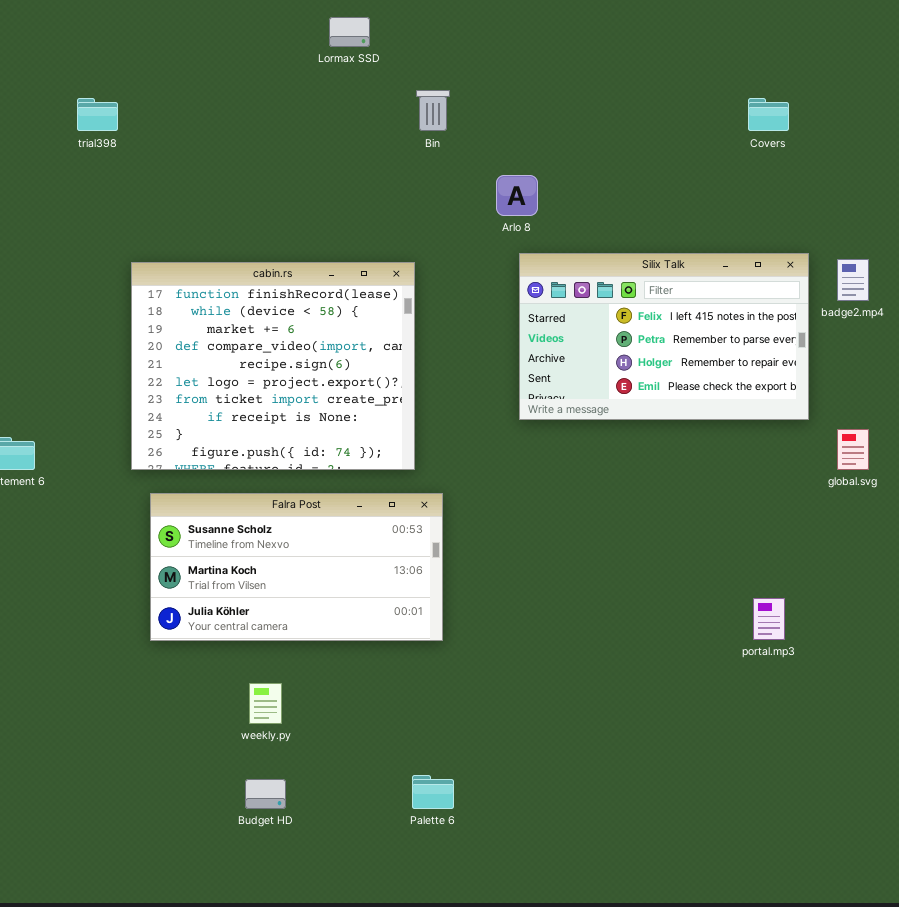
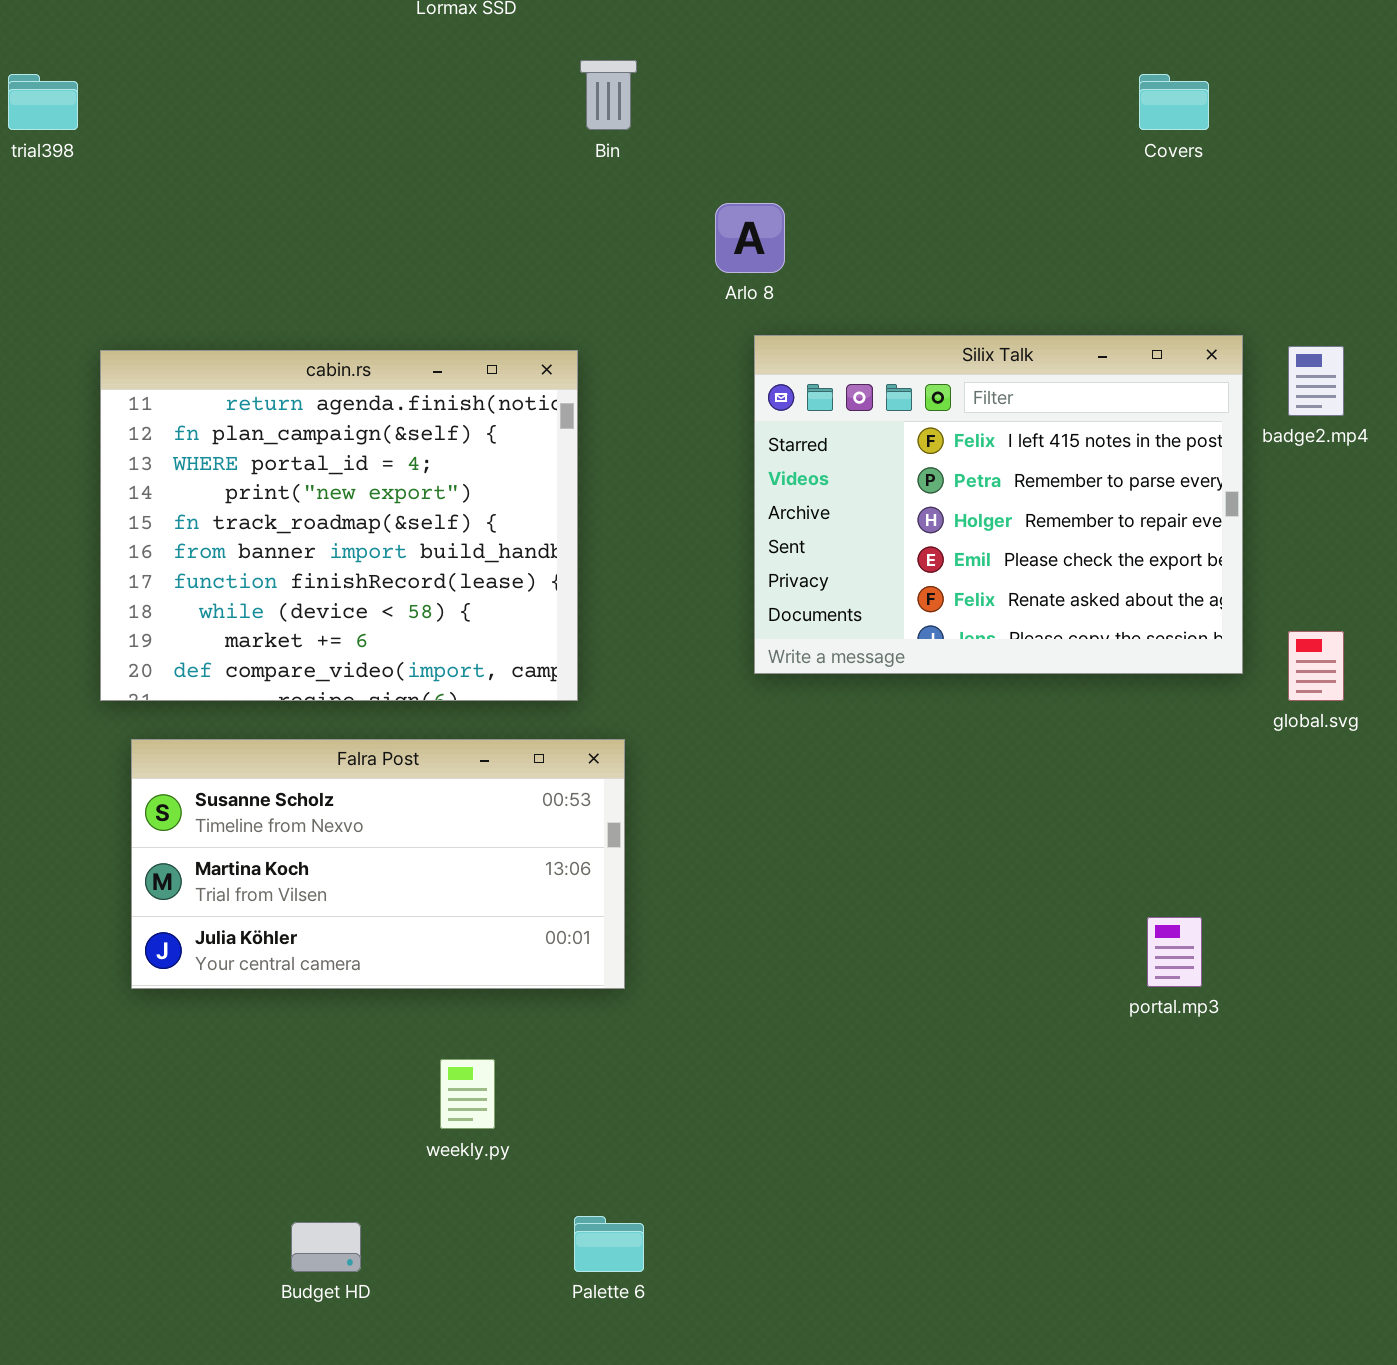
Silix Talk: [519,253,809,420] -> [754,335,1243,674], resized
cabin.rs: [131,262,415,470] -> [100,350,578,701], scrolled up 6 rows
weekly.py: [249,683,282,724] -> [440,1059,495,1129], moved

